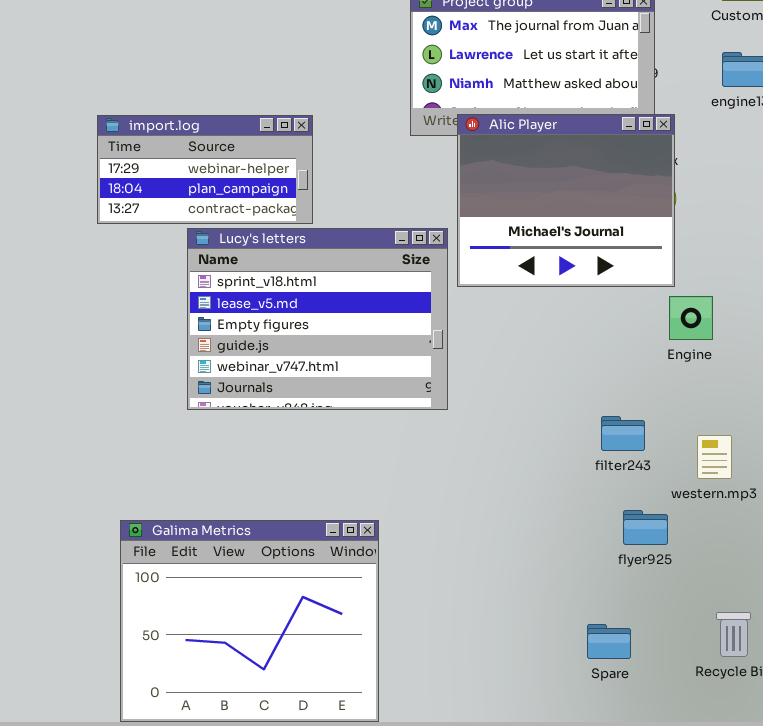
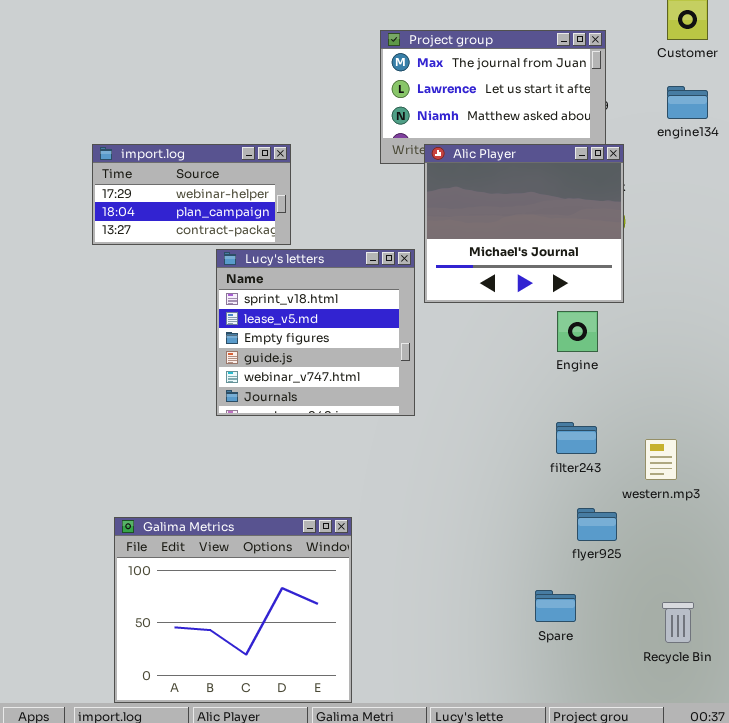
Lucy's letters: [187,228,448,410] -> [216,249,415,416], resized
Engine: [669,296,713,340] -> [557,311,598,352], moved
Spare: [587,624,631,659] -> [535,590,576,622], moved

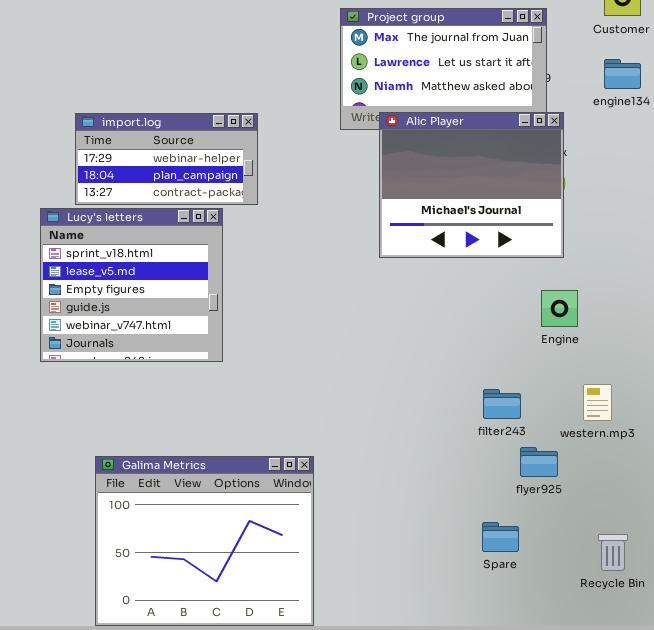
Lucy's letters: [216,249,415,416] -> [40,208,223,362], moved
Engine: [557,311,598,352] -> [541,290,578,327], moved
filter243: [556,422,597,454] -> [483,389,521,419], moved

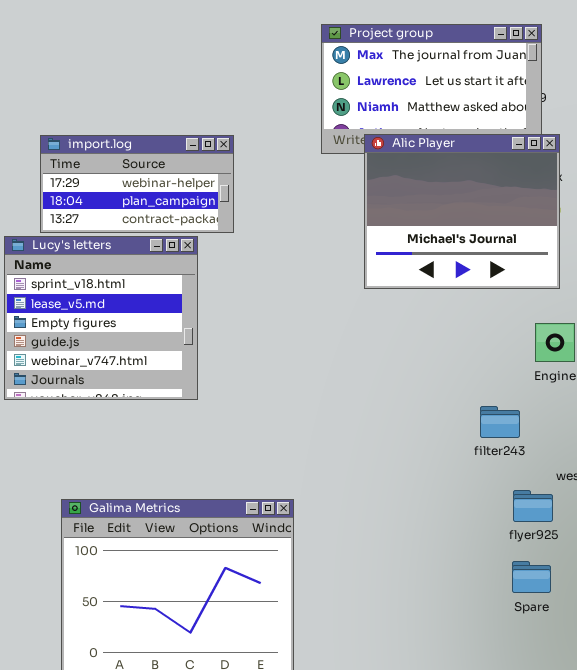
filter243: [483,389,521,419] -> [480,406,520,438], moved
Spare: [482,522,519,552] -> [512,561,551,593], moved

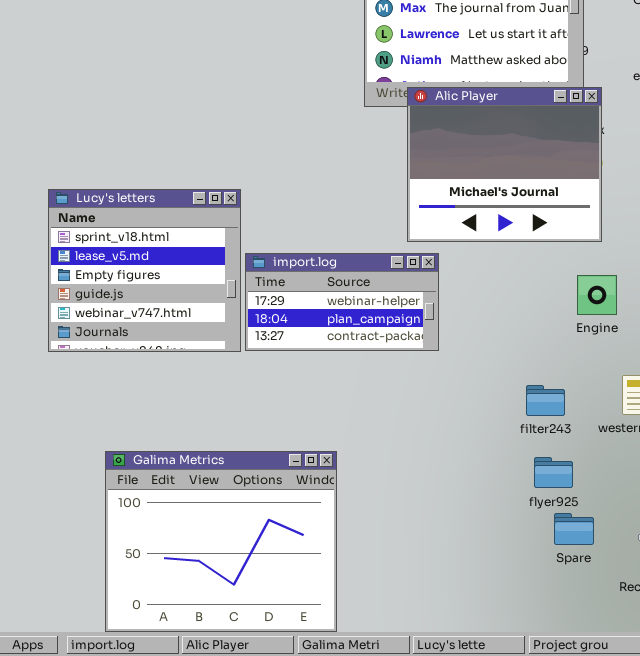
import.log: [40,135,234,233] -> [245,253,439,351], moved
filter243: [480,406,520,438] -> [526,385,565,416], moved
flyer925: [513,490,553,522] -> [534,457,573,488], moved

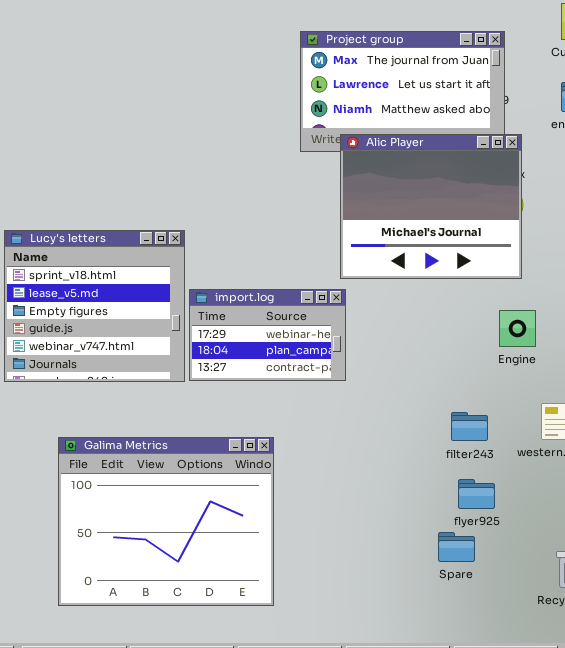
import.log: [245,253,439,351] -> [189,289,346,381], resized
Galima Metrics: [105,451,337,632] -> [58,437,274,606], moved
Spare: [554,513,594,545] -> [438,532,475,562], moved

